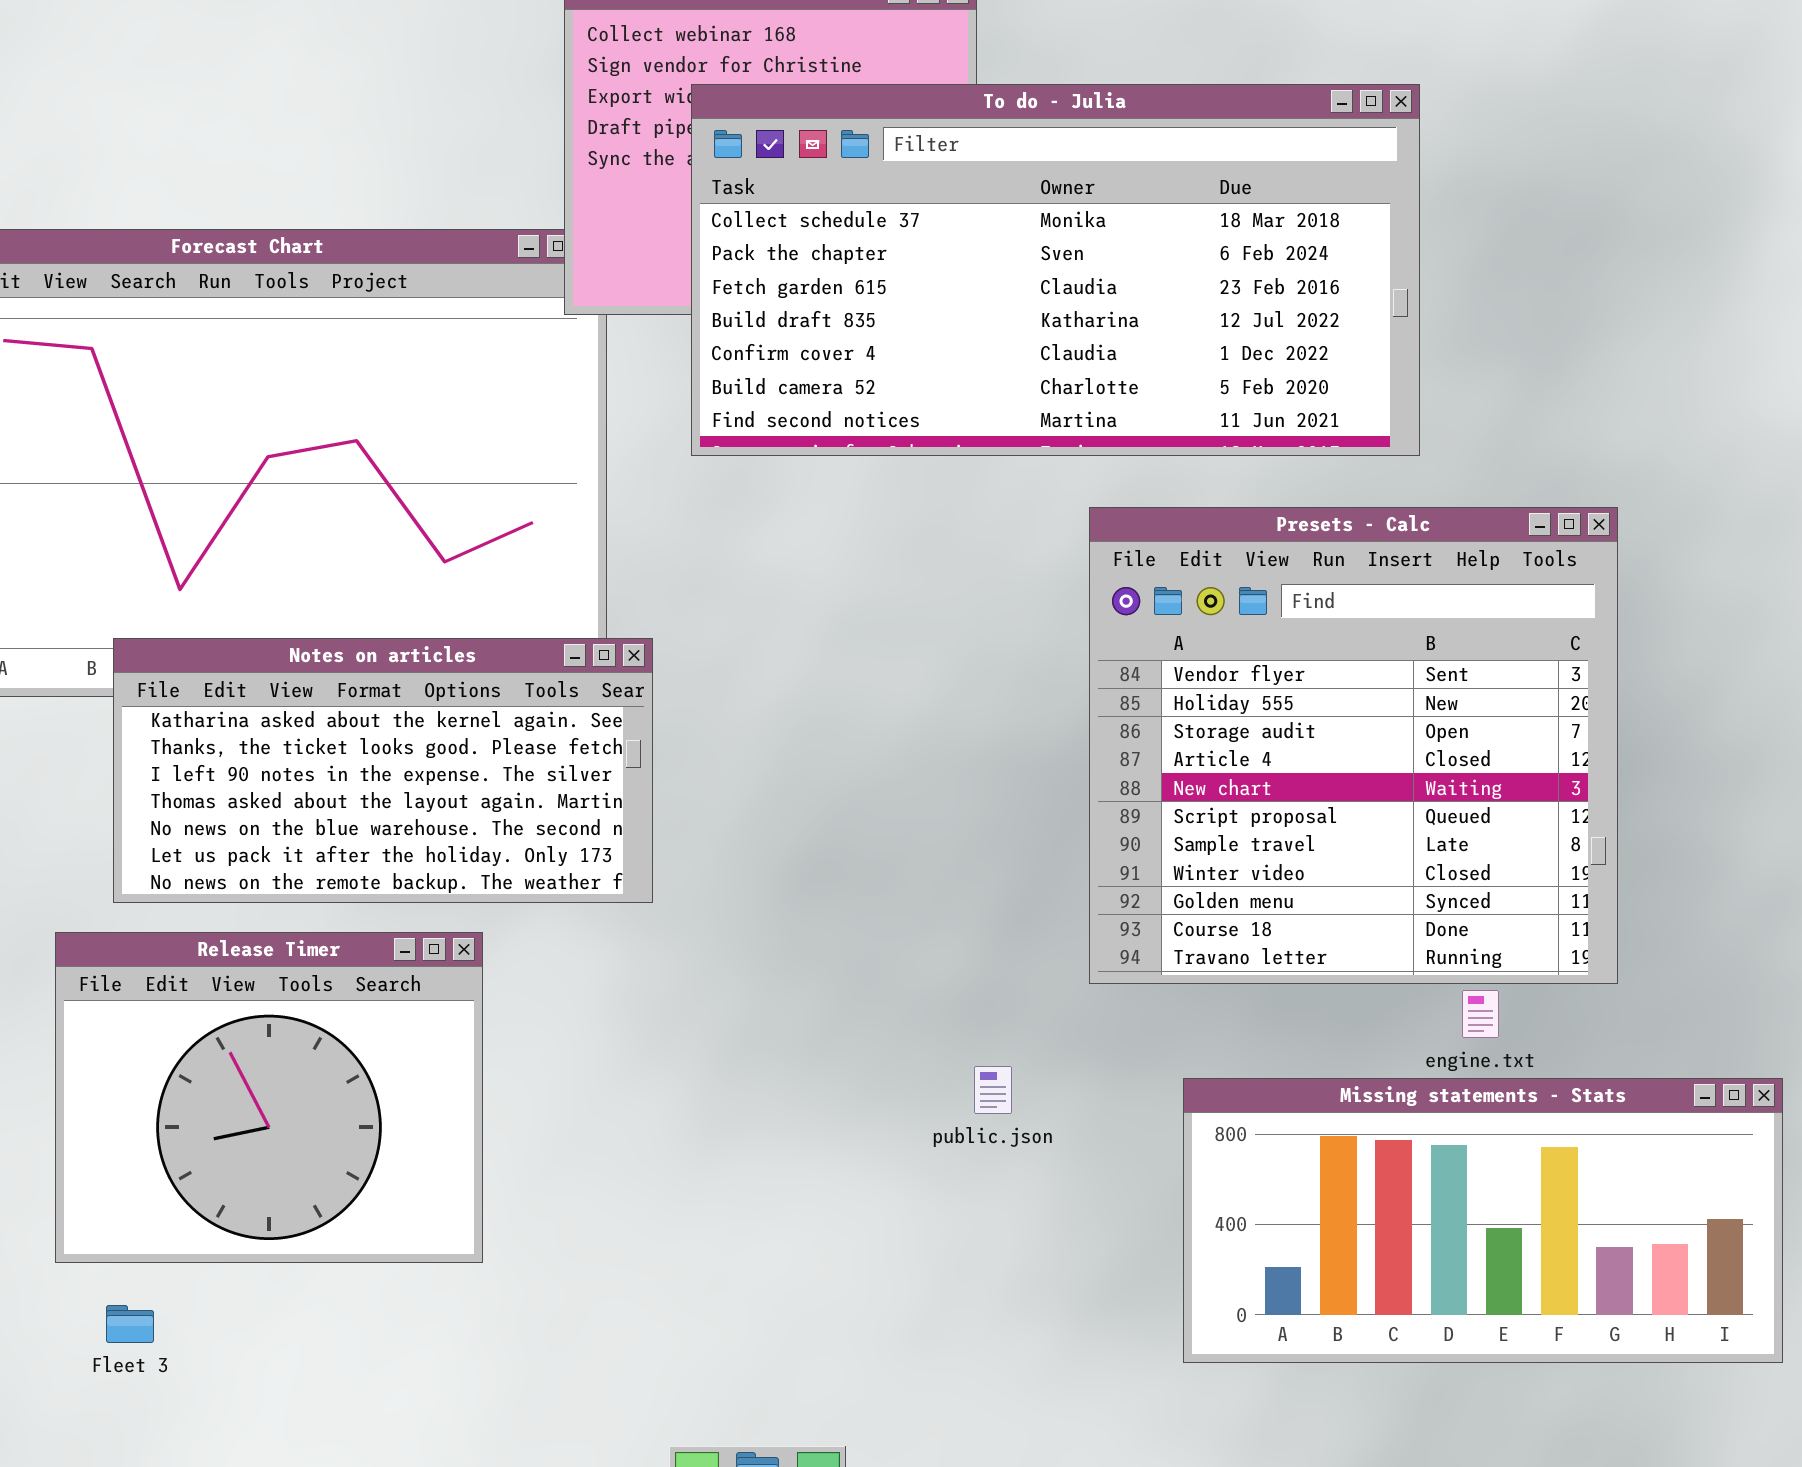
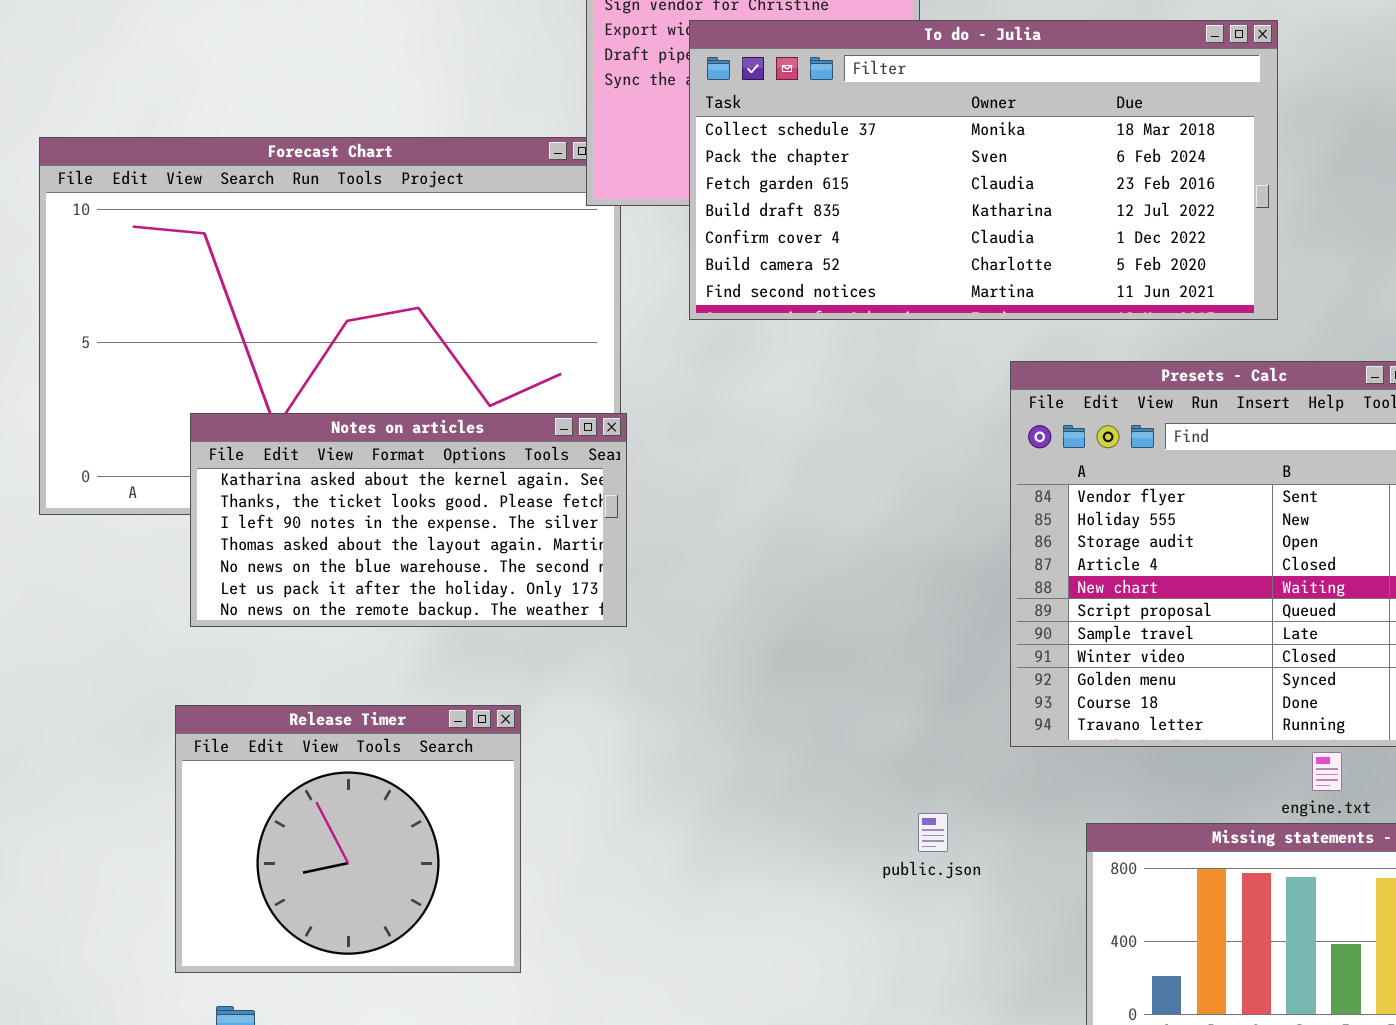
Notes on articles: [113,638,653,903] -> [190,413,627,627], moved

